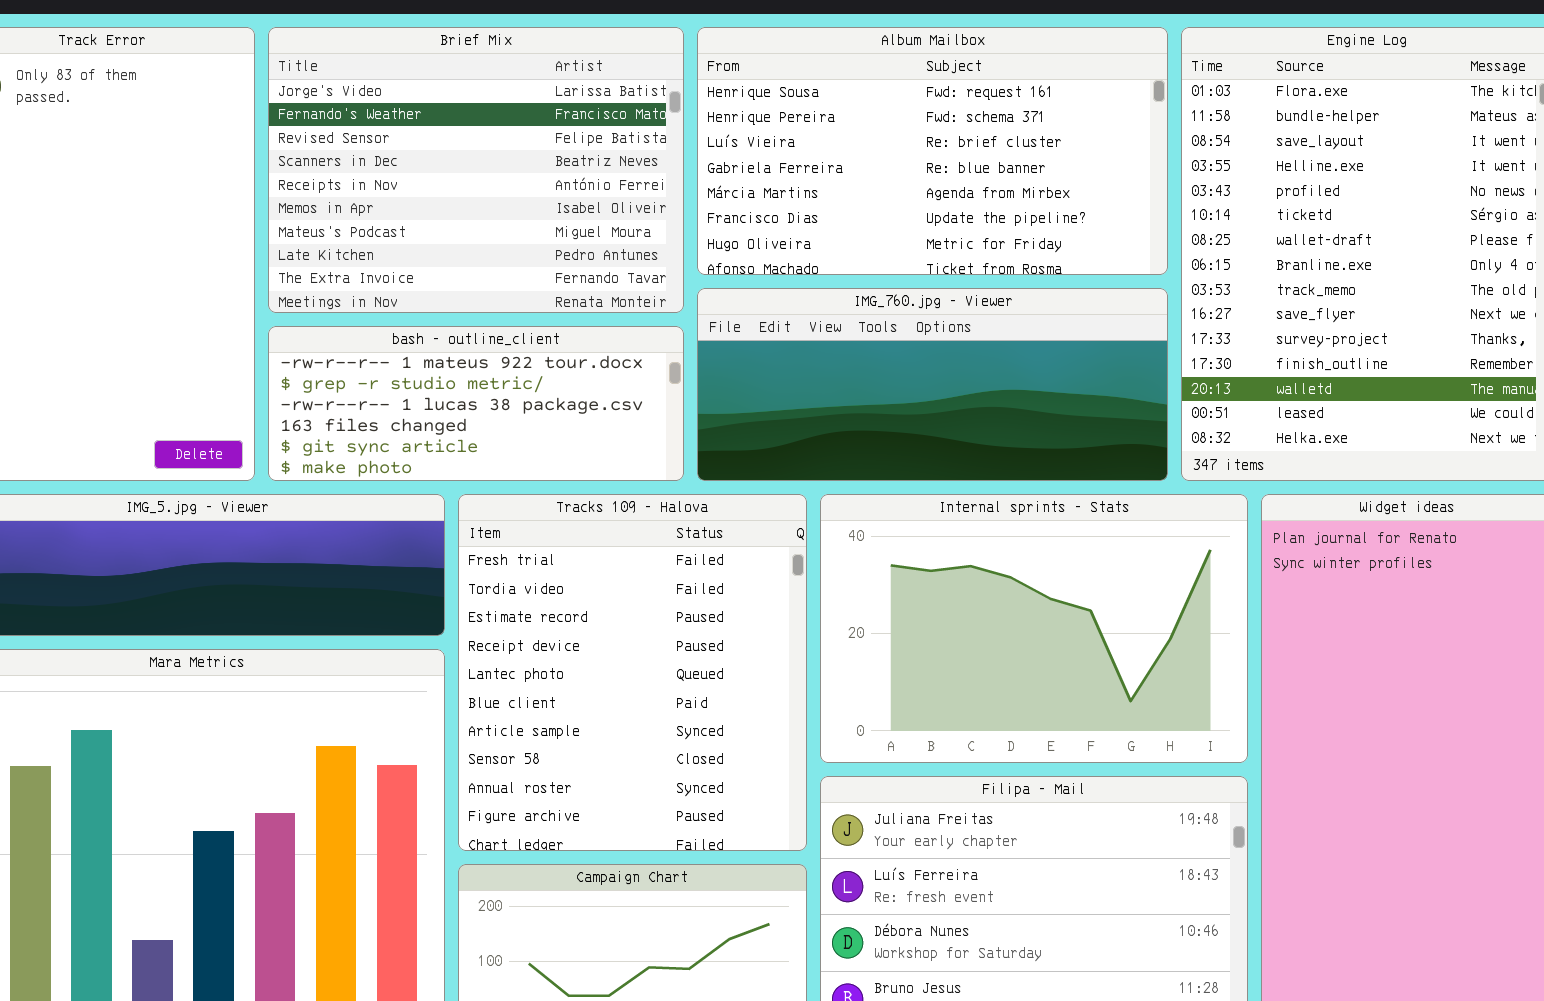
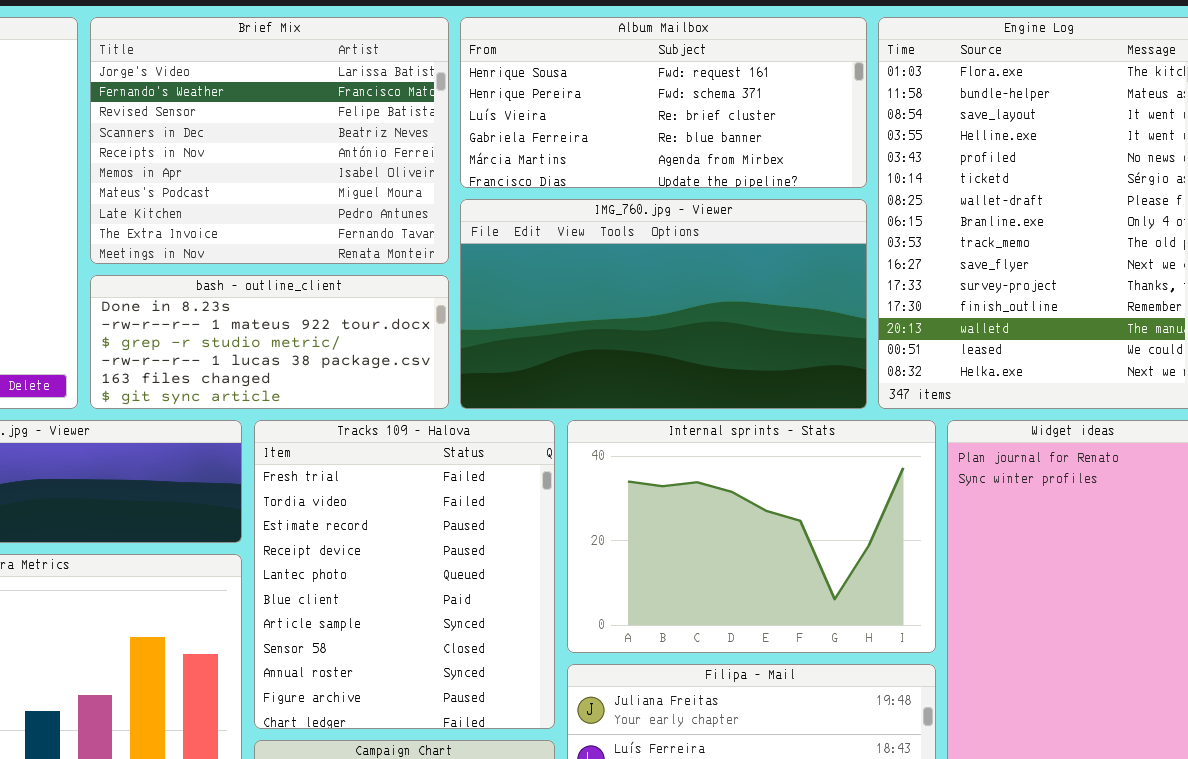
Album Mailbox: [697,27,1168,275] -> [460,17,867,188], resized
IMG_760.jpg - Viewer: [697,288,1168,481] -> [460,199,867,409], resized
bash - outline_client: [268,326,684,481] -> [90,275,449,409], scrolled up 1 row

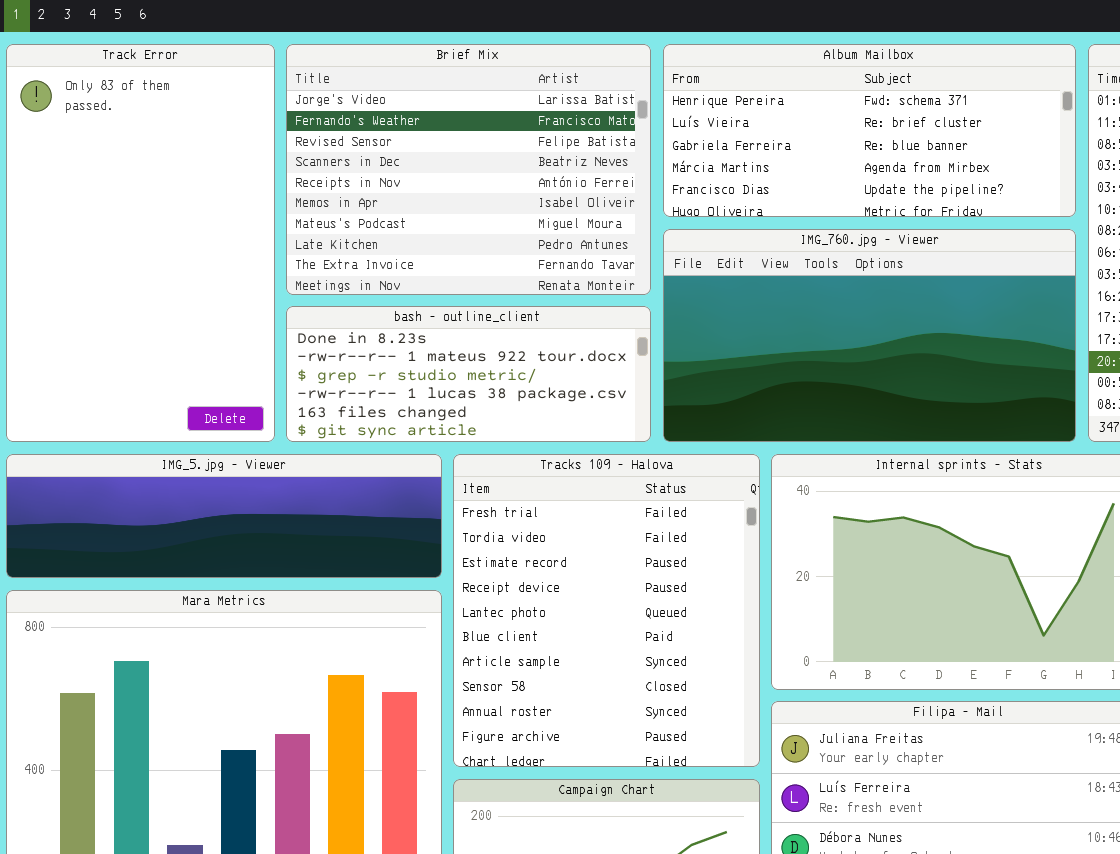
Album Mailbox: [460,17,867,188] -> [663,44,1076,217], scrolled down 1 row

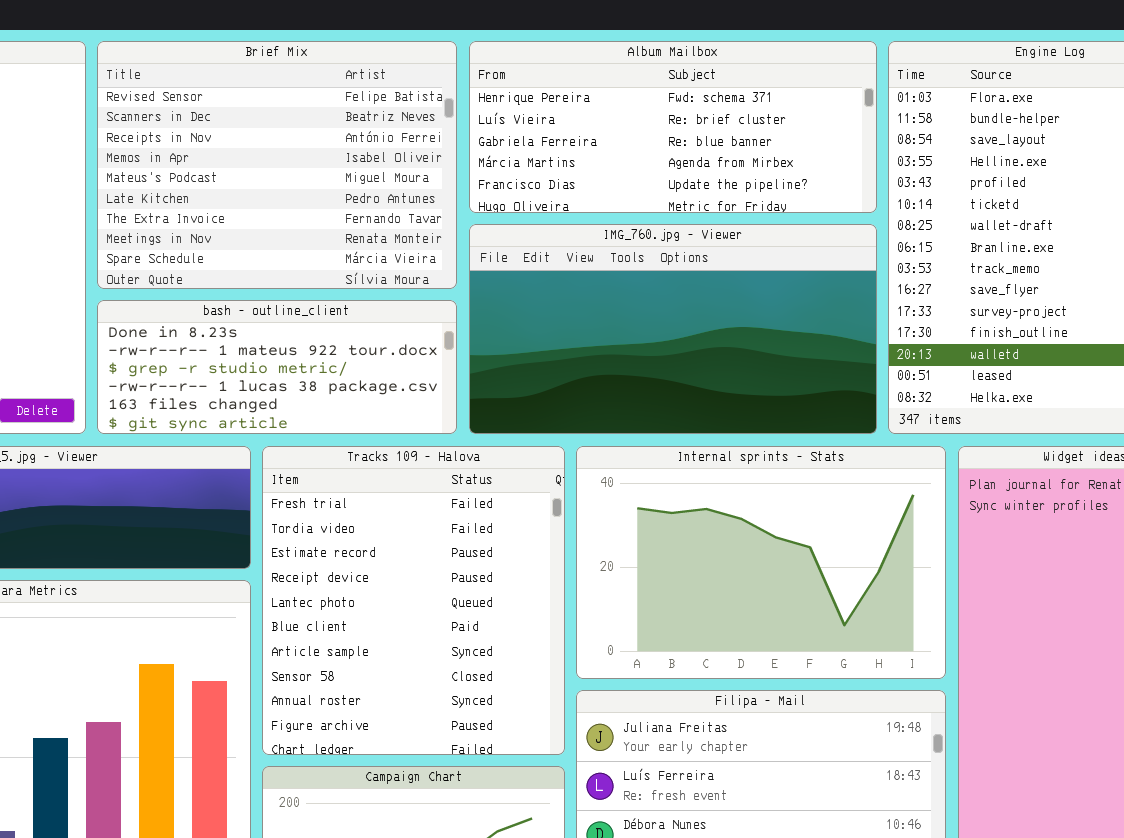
Brief Mix: [286,44,651,295] -> [97,41,457,289], scrolled down 2 rows

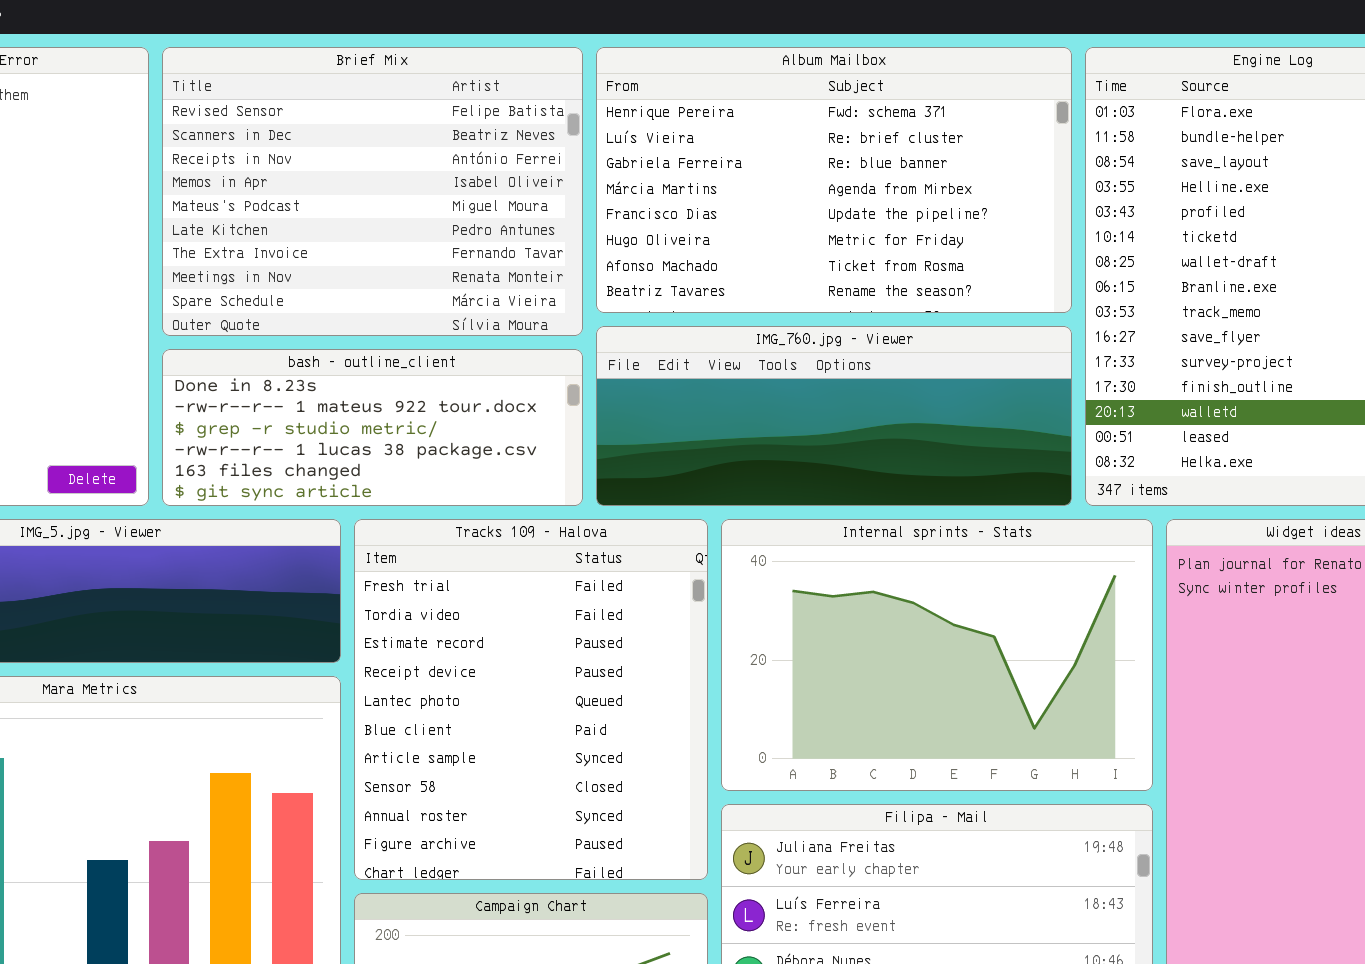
Album Mailbox: [469,41,877,213] -> [596,47,1072,313], resized
IMG_760.jpg - Viewer: [469,224,877,434] -> [596,326,1072,506], resized

